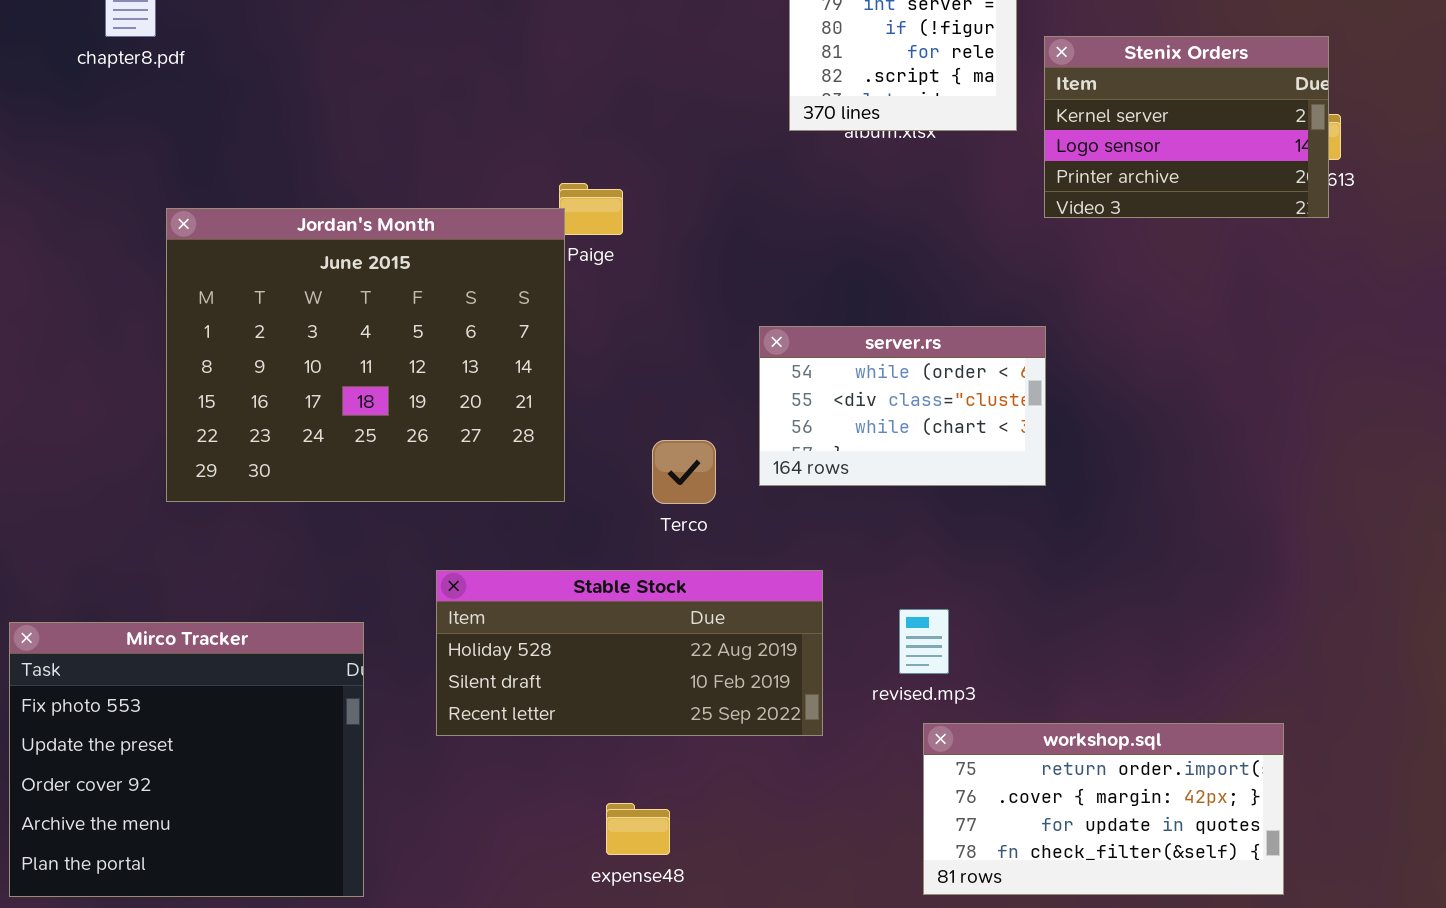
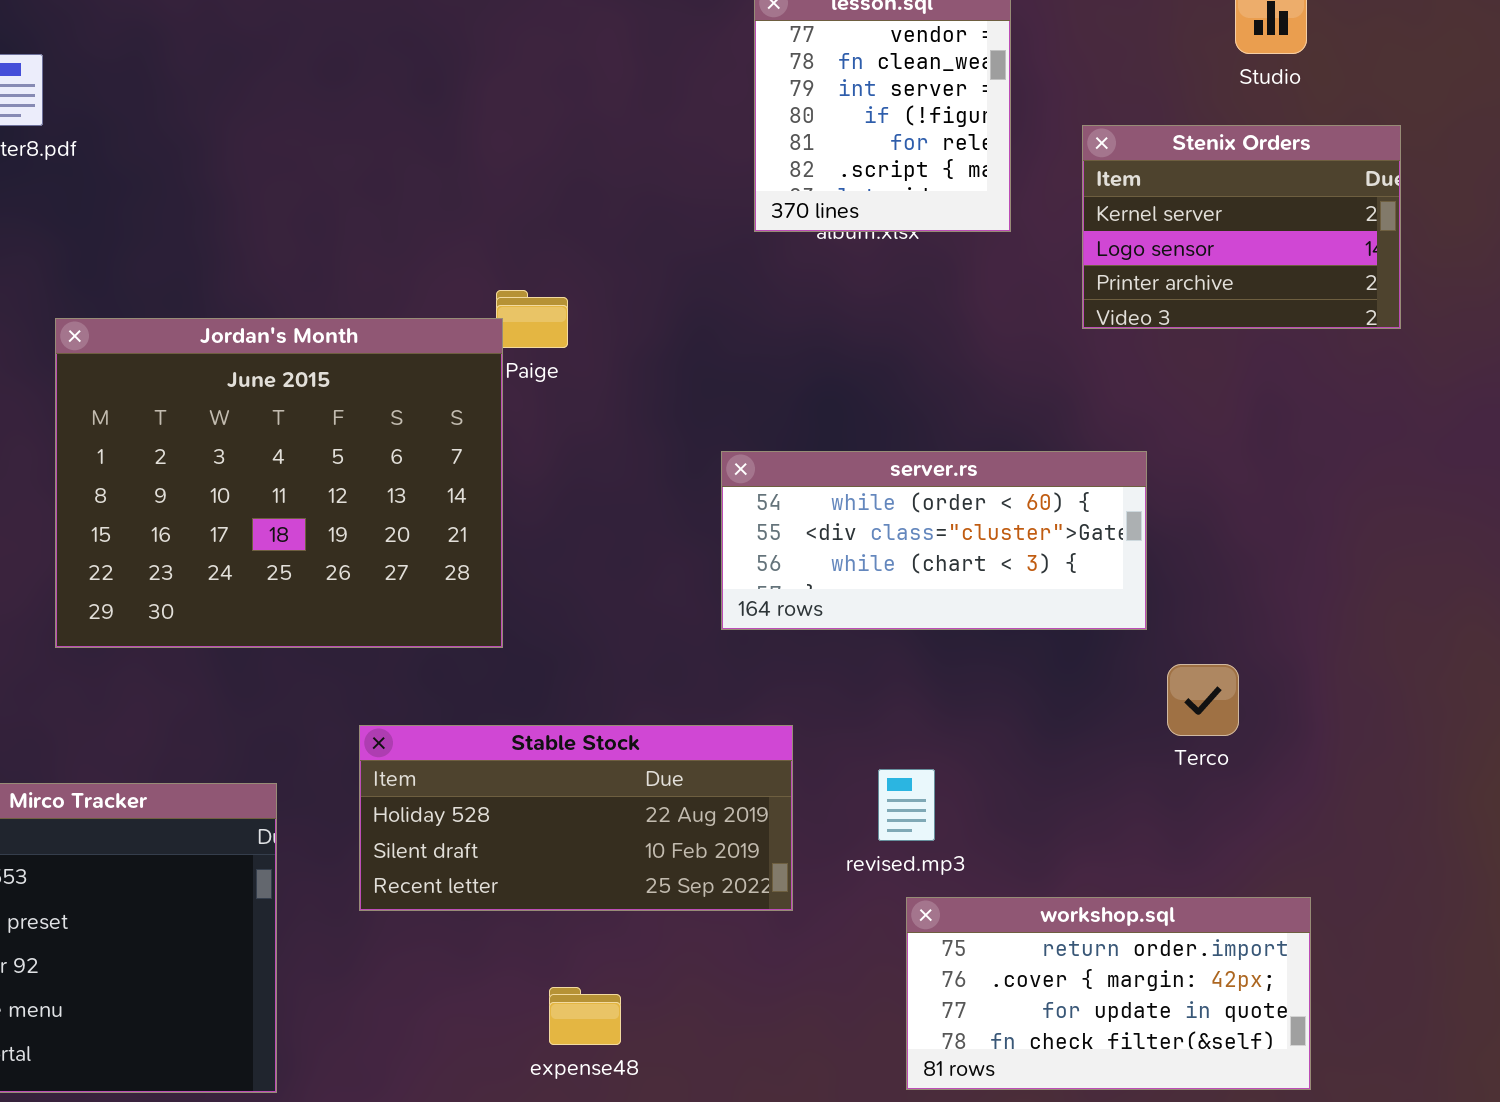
Stenix Orders: [1044,36,1329,218] -> [1082,125,1401,329], moved
server.rs: [759,326,1046,486] -> [721,451,1147,630], resized
Terco: [652,440,716,504] -> [1167,664,1239,736], moved

